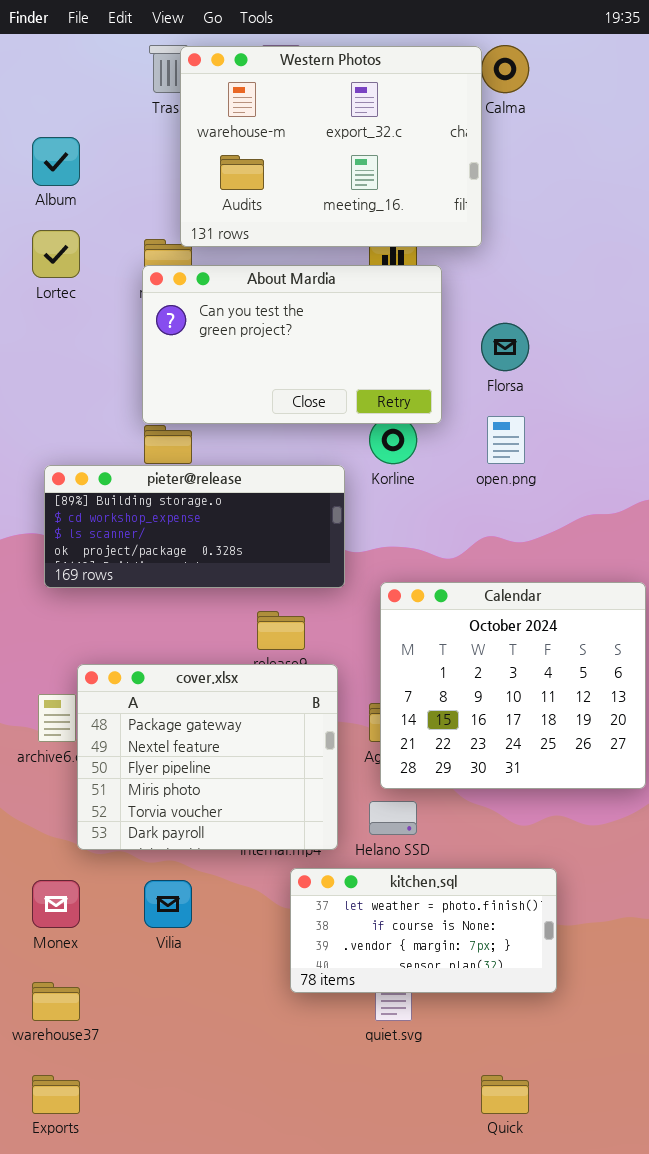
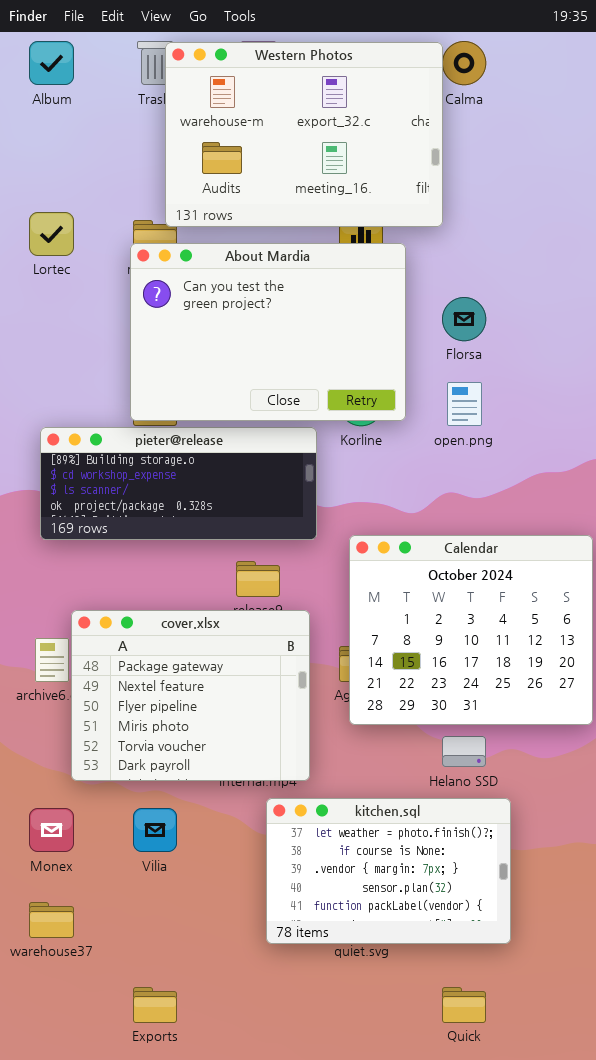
Album: [32,137,80,186] -> [29,41,74,85], moved
About Mardia: [142,265,442,424] -> [130,243,406,421], resized
Helano SSD: [369,801,417,835] -> [442,736,486,767], moved
kitchen.sql: [290,868,557,993] -> [266,798,511,944], resized
Exports: [32,1075,80,1114] -> [133,987,177,1023], moved

